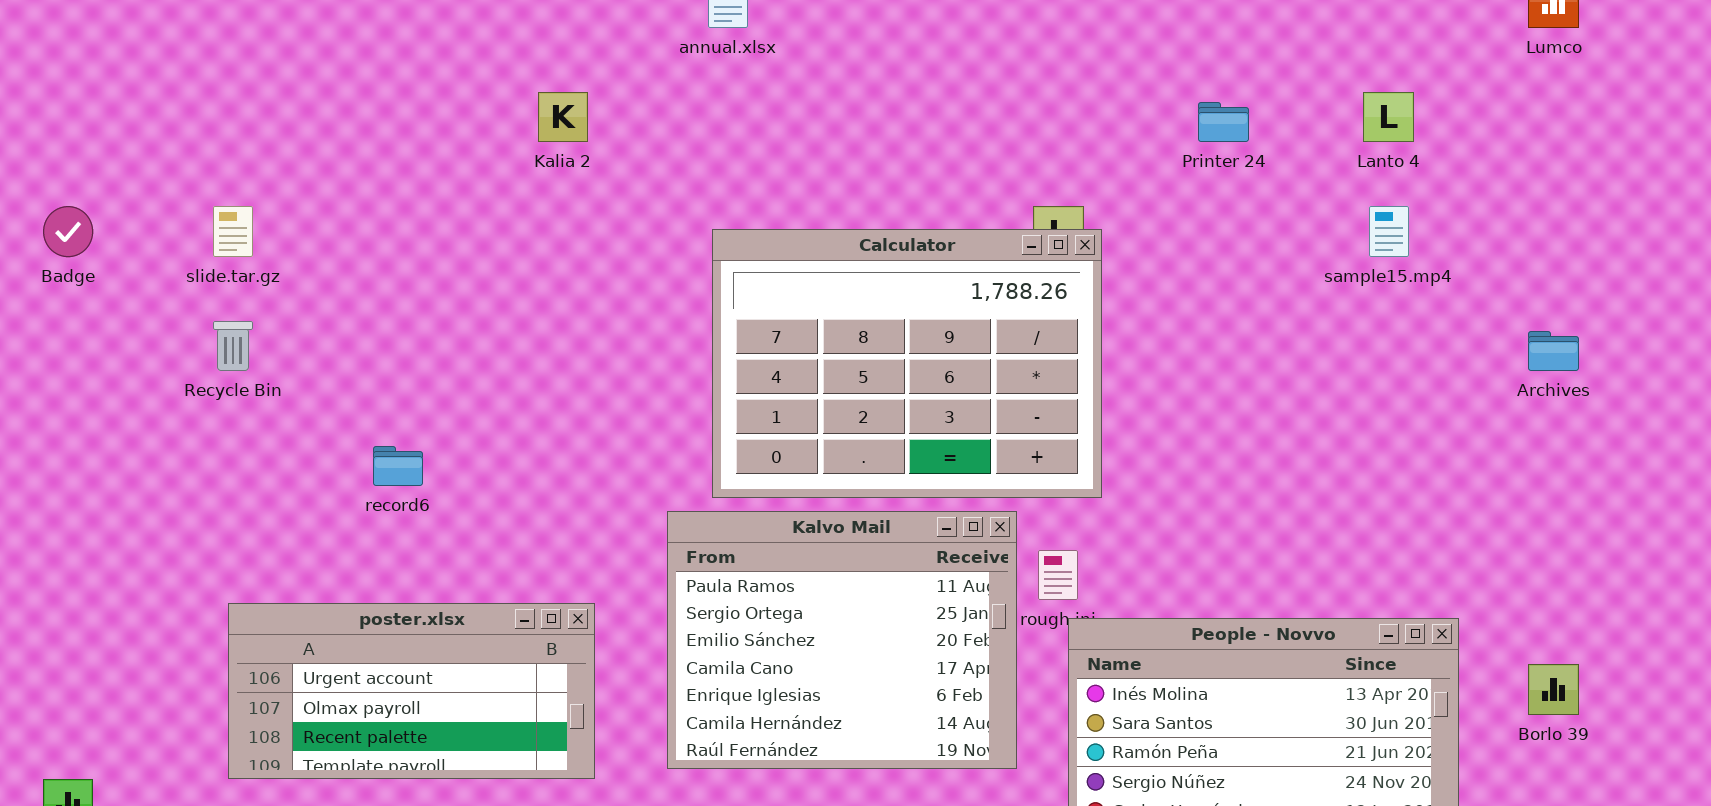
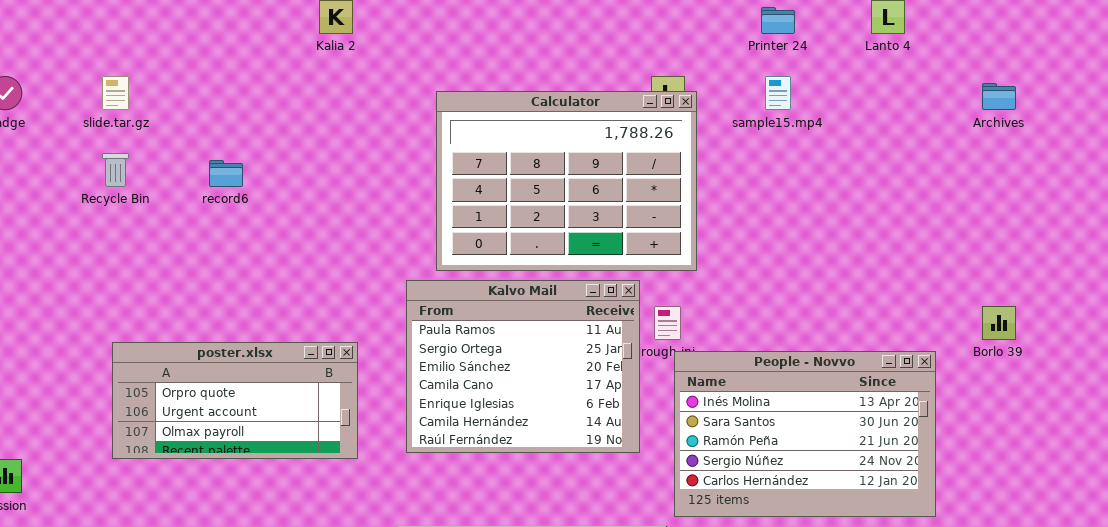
sample15.mp4: [1369,206,1409,257] -> [765,76,791,110], moved
Archives: [1528,331,1579,371] -> [982,83,1016,110], moved
record6: [373,446,423,486] -> [209,160,243,187], moved
poster.xlsx: [228,603,595,779] -> [112,342,358,459], scrolled up 1 row
Borlo 39: [1528,664,1579,715] -> [982,306,1016,340], moved

